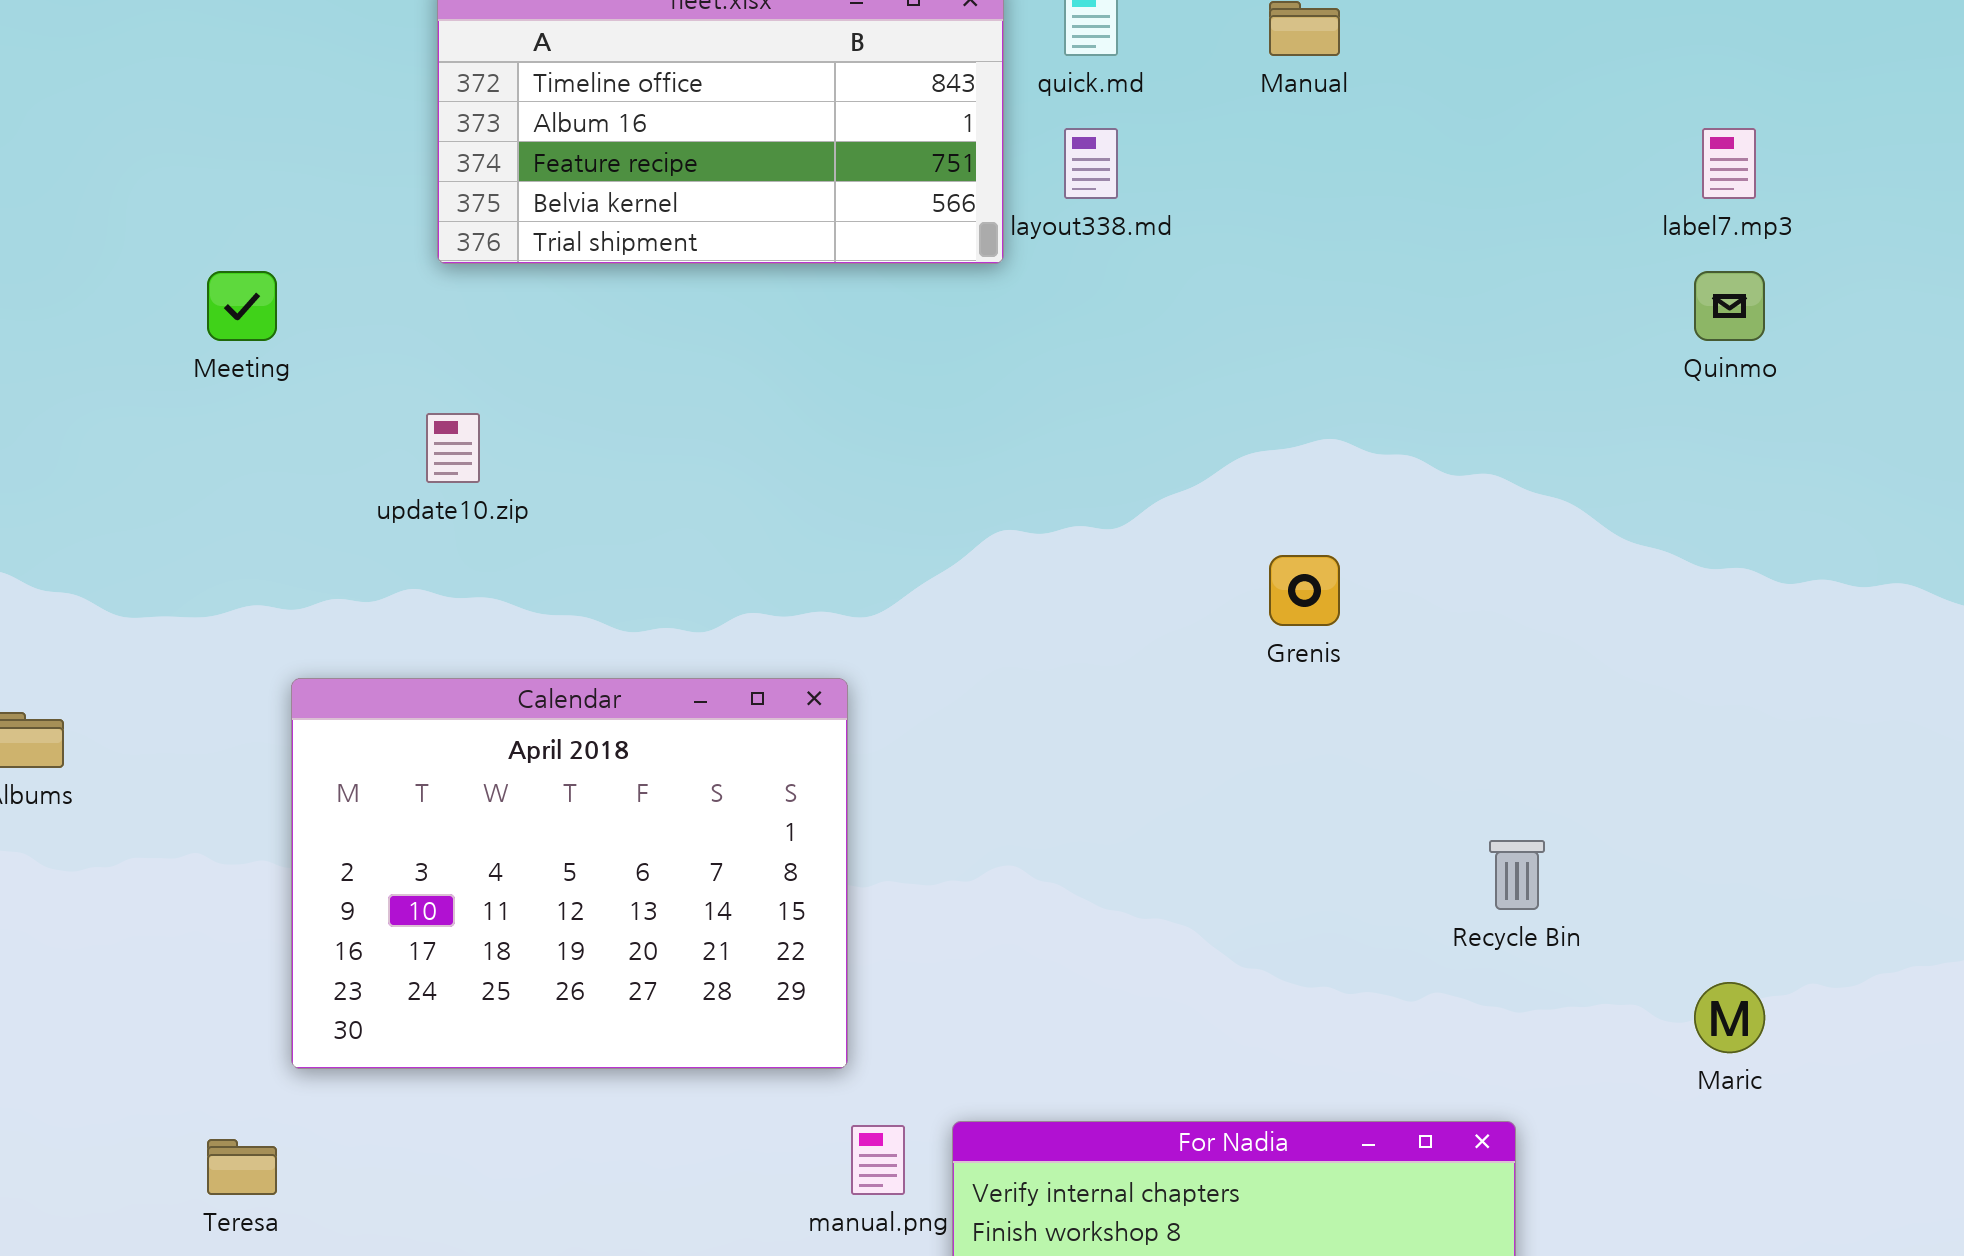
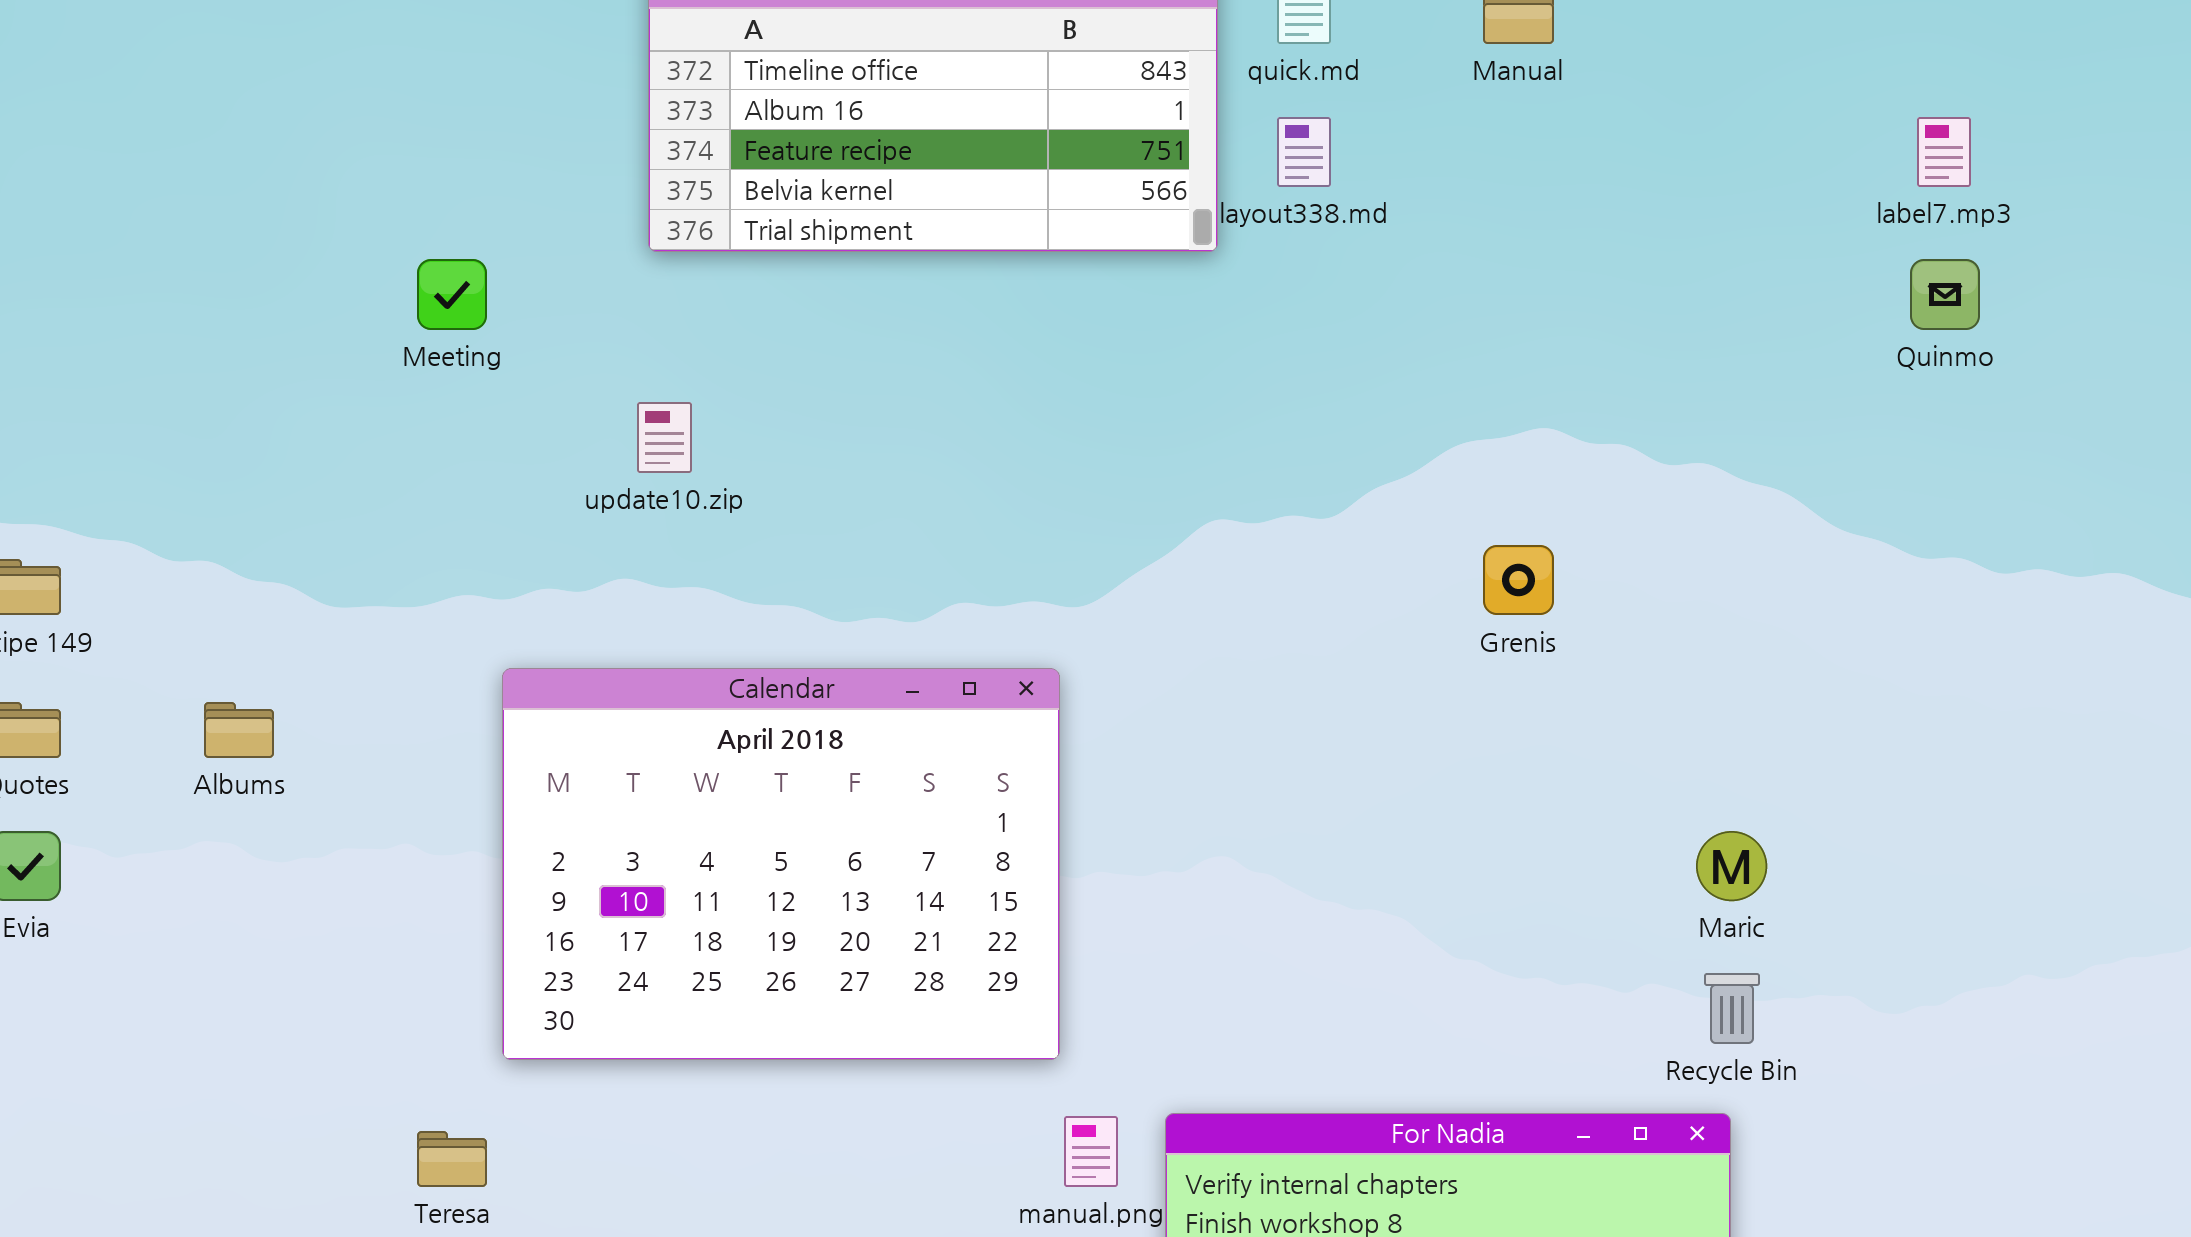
Recycle Bin: [1489,840,1545,910] -> [1704,973,1760,1044], moved
Maric: [1694,982,1765,1053] -> [1696,831,1767,901], moved

